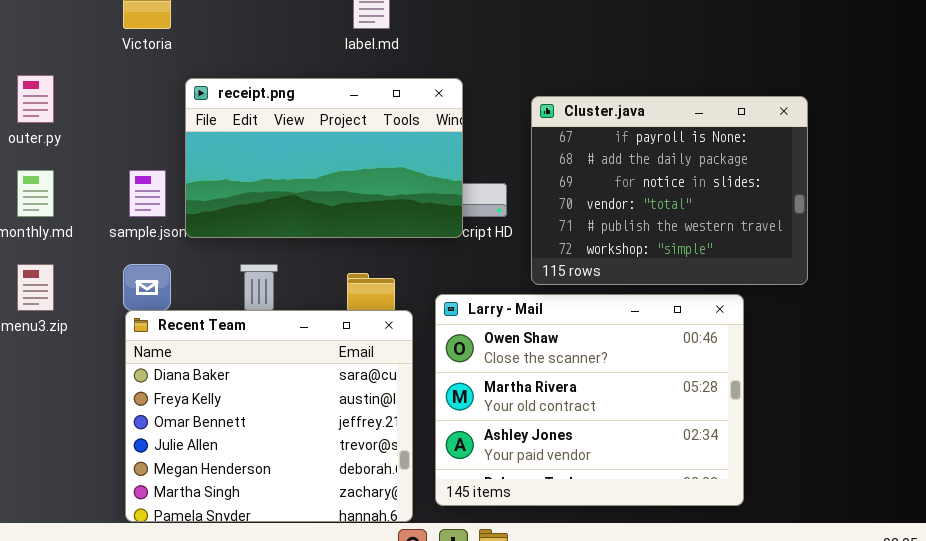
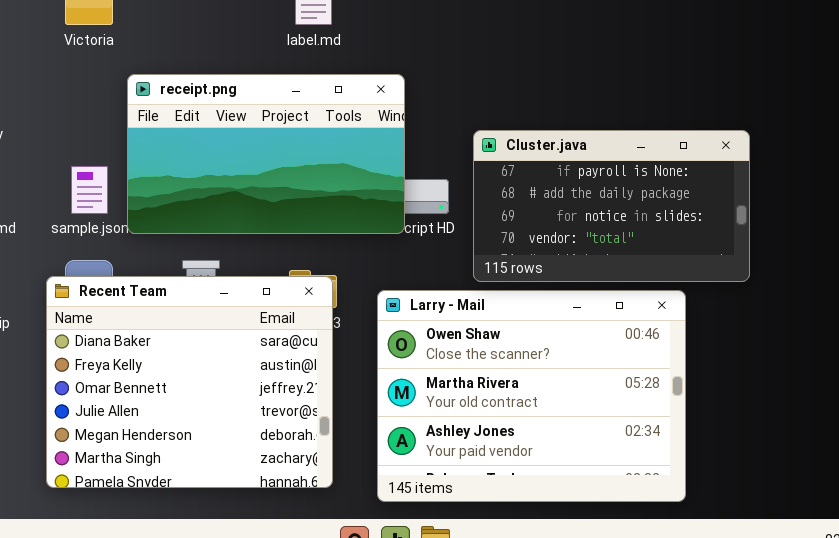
Cluster.java: [531,96,808,285] -> [473,130,750,282], resized
Recent Team: [125,310,413,522] -> [46,276,333,488], moved

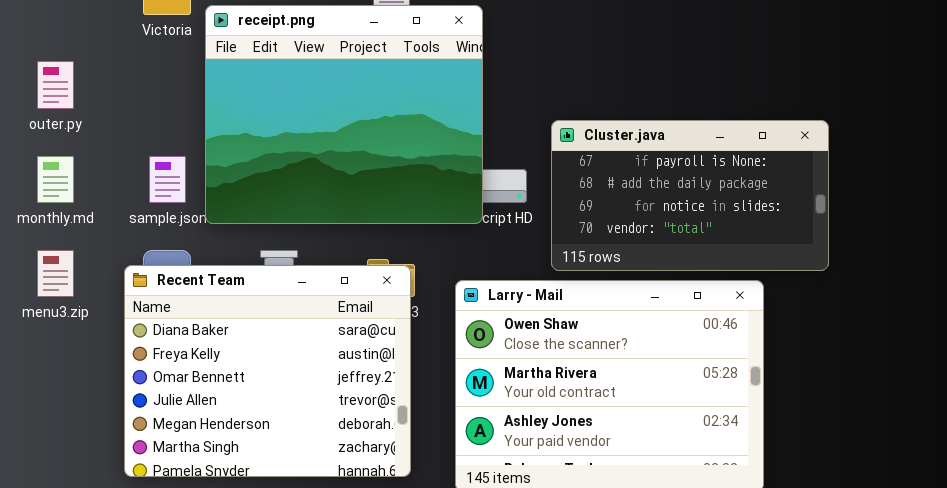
receipt.png: [127,74,405,234] -> [205,5,483,224], resized

